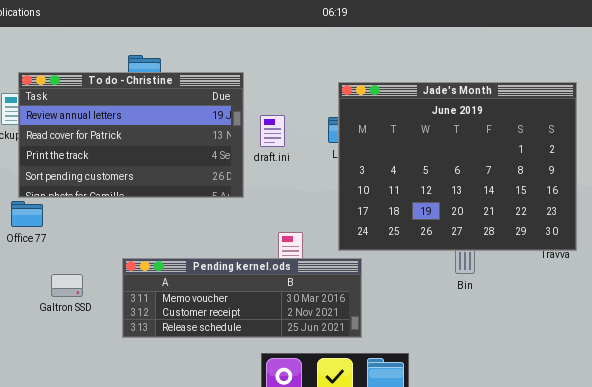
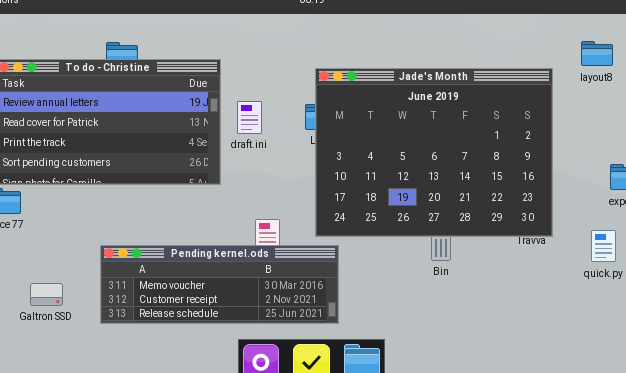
Galtron SSD: [51,274,83,297] -> [30,283,63,306], moved

